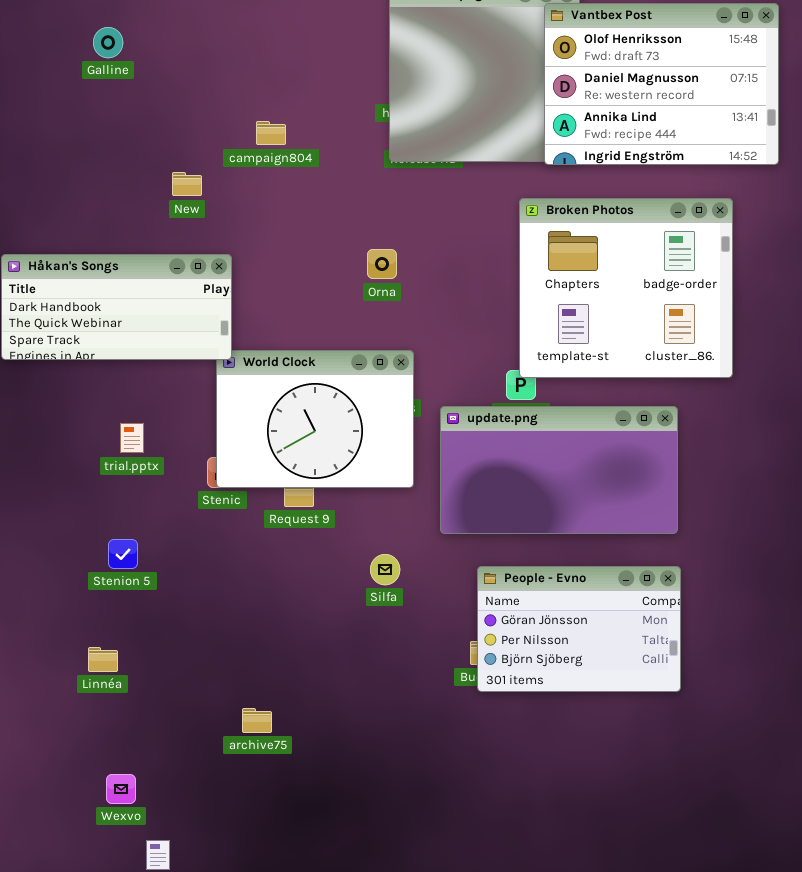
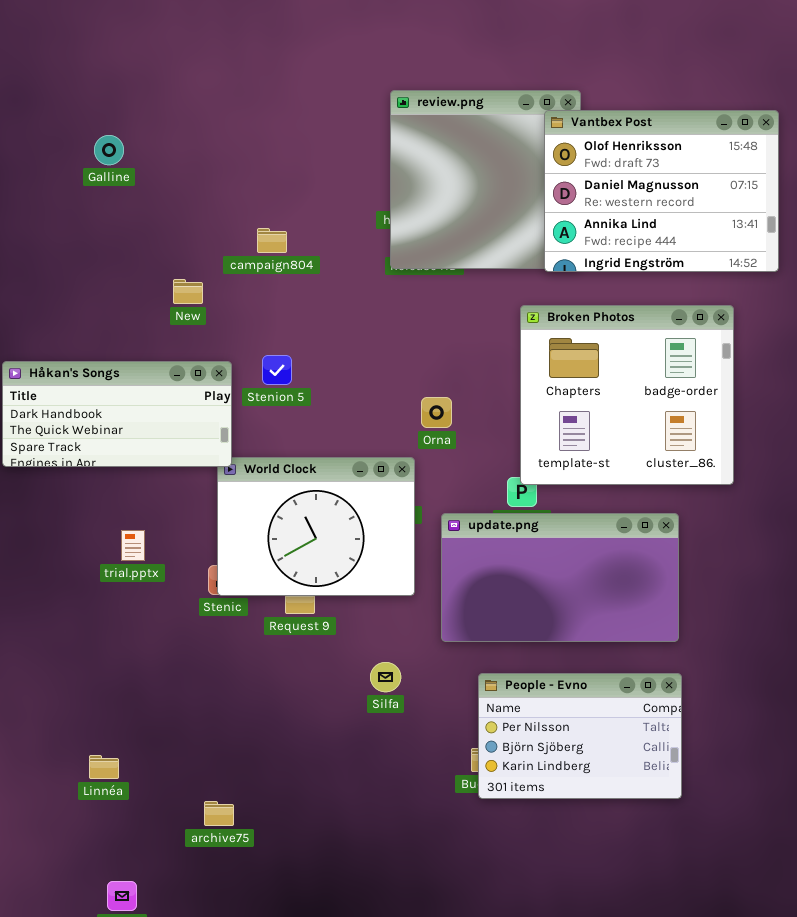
Orna: [367,249,397,279] -> [421,397,452,428], moved
Stenion 5: [108,539,138,569] -> [262,355,292,385], moved
People - Evno: [477,566,681,692] -> [478,673,682,799], scrolled down 1 row
archive75: [242,708,272,733] -> [204,801,234,826], moved

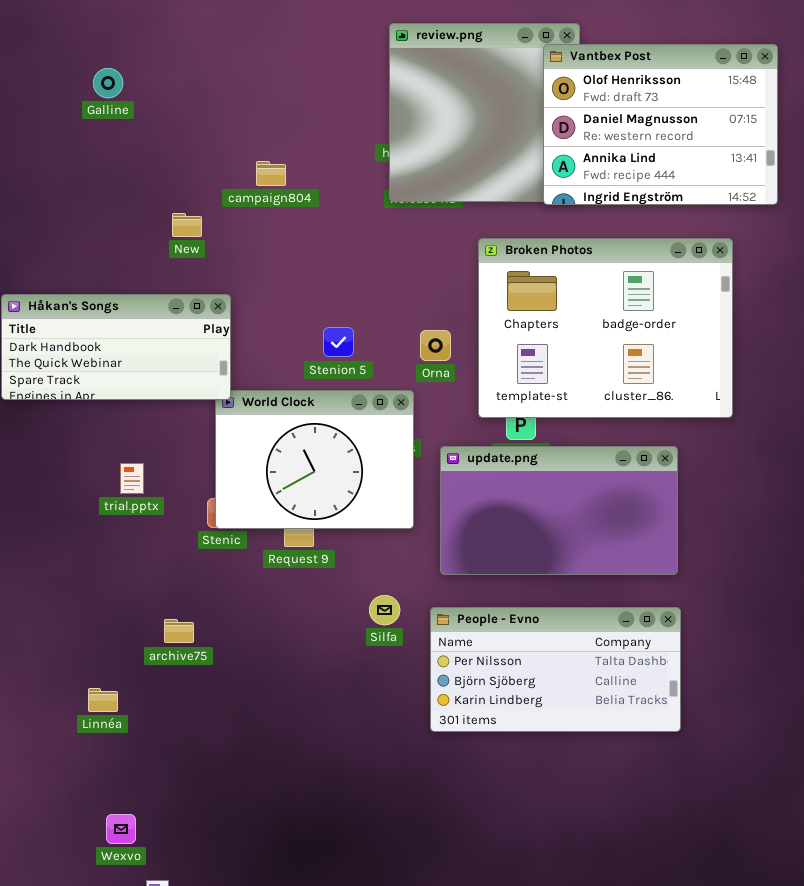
Broken Photos: [520,305,734,485] -> [478,238,733,418], resized
Stenion 5: [262,355,292,385] -> [323,327,354,357], moved
People - Evno: [478,673,682,799] -> [430,607,681,732], resized
archive75: [204,801,234,826] -> [164,619,194,643], moved

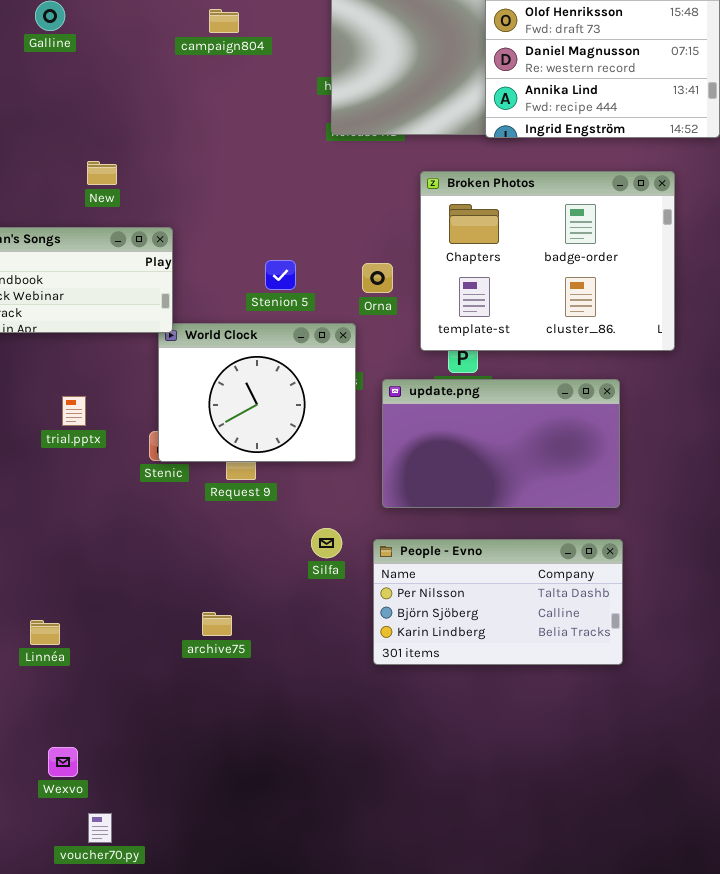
campaign804: [256,161,286,186] -> [209,9,239,33], moved
New: [172,213,202,237] -> [87,161,117,185], moved
archive75: [164,619,194,643] -> [202,612,232,636], moved

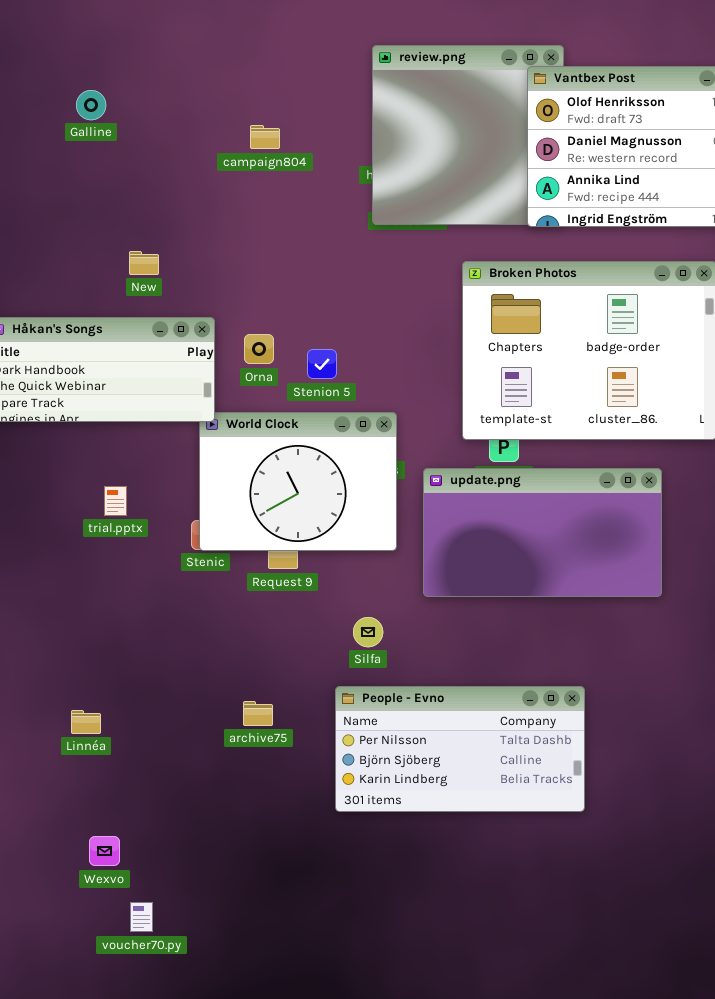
campaign804: [209,9,239,33] -> [250,125,280,149], moved
Orna: [362,263,393,293] -> [244,334,274,364], moved
People - Evno: [373,539,623,665] -> [335,686,585,812], moved

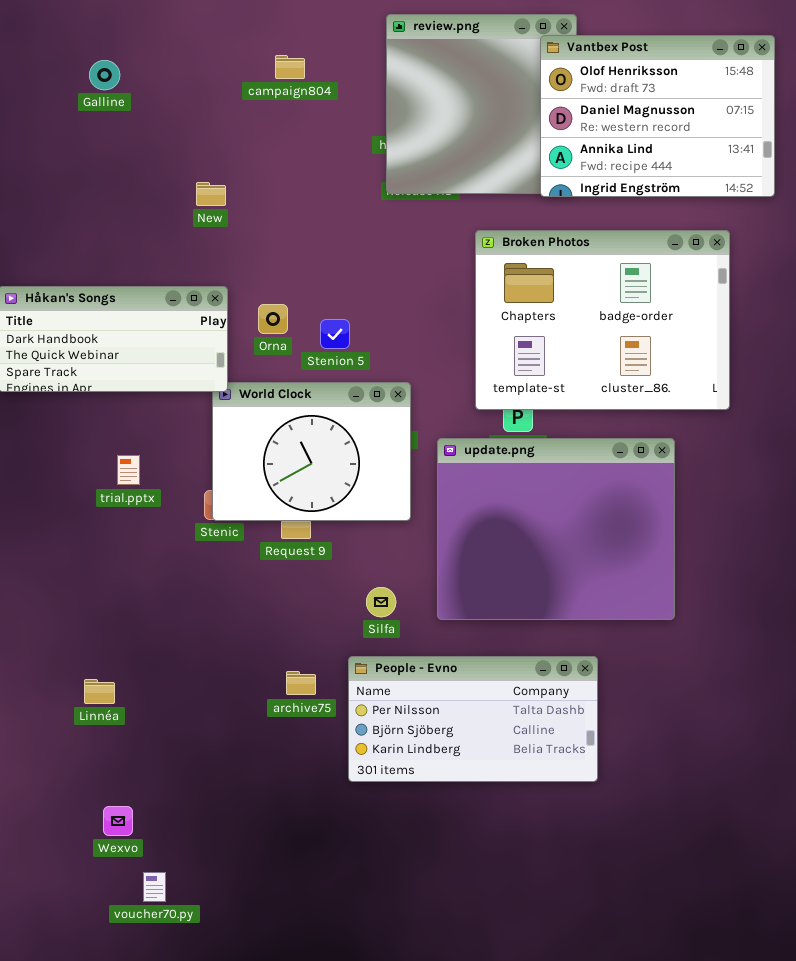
campaign804: [250,125,280,149] -> [275,55,305,79], moved
New: [129,251,159,275] -> [196,182,226,206], moved
update.png: [423,468,662,597] -> [437,438,675,620], resized
archive75: [243,701,273,726] -> [286,671,316,695], moved

